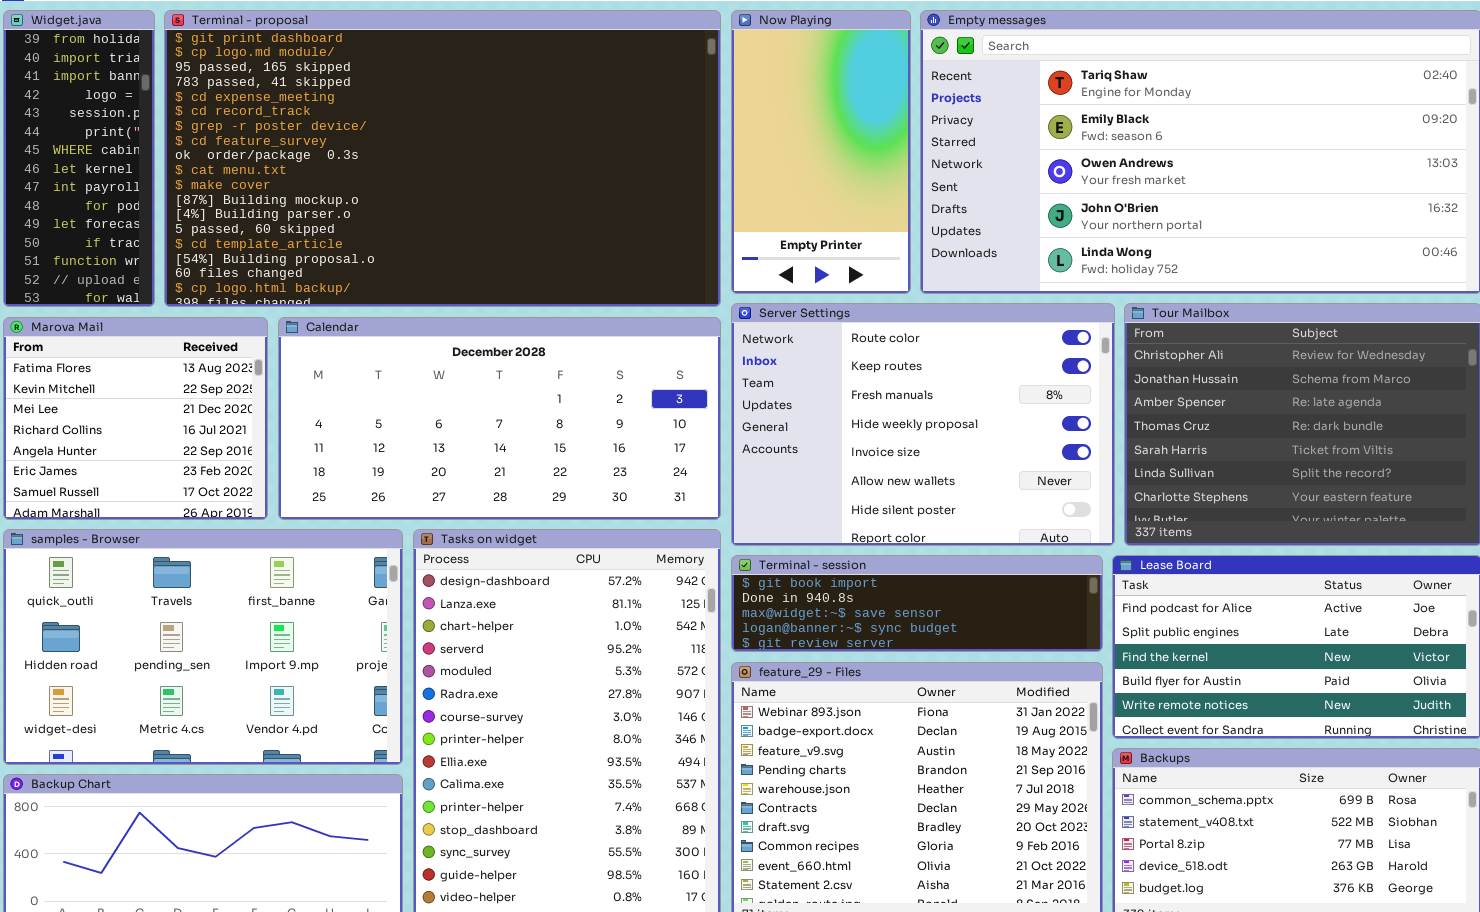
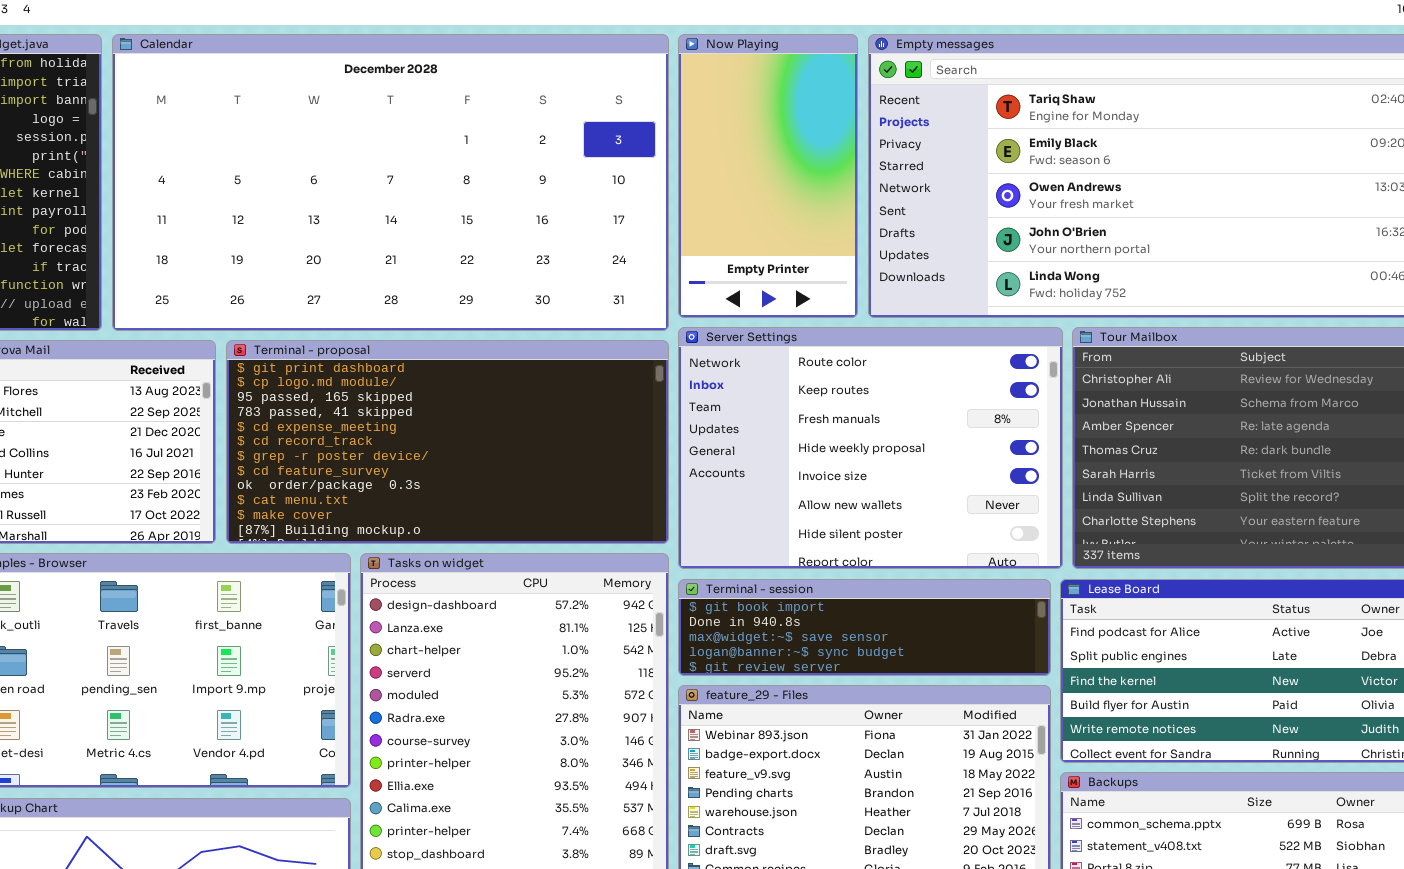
Terminal - proposal: [164,10,721,307] -> [226,340,669,544], moved, resized
Calendar: [278,317,721,520] -> [112,34,669,331], moved, resized

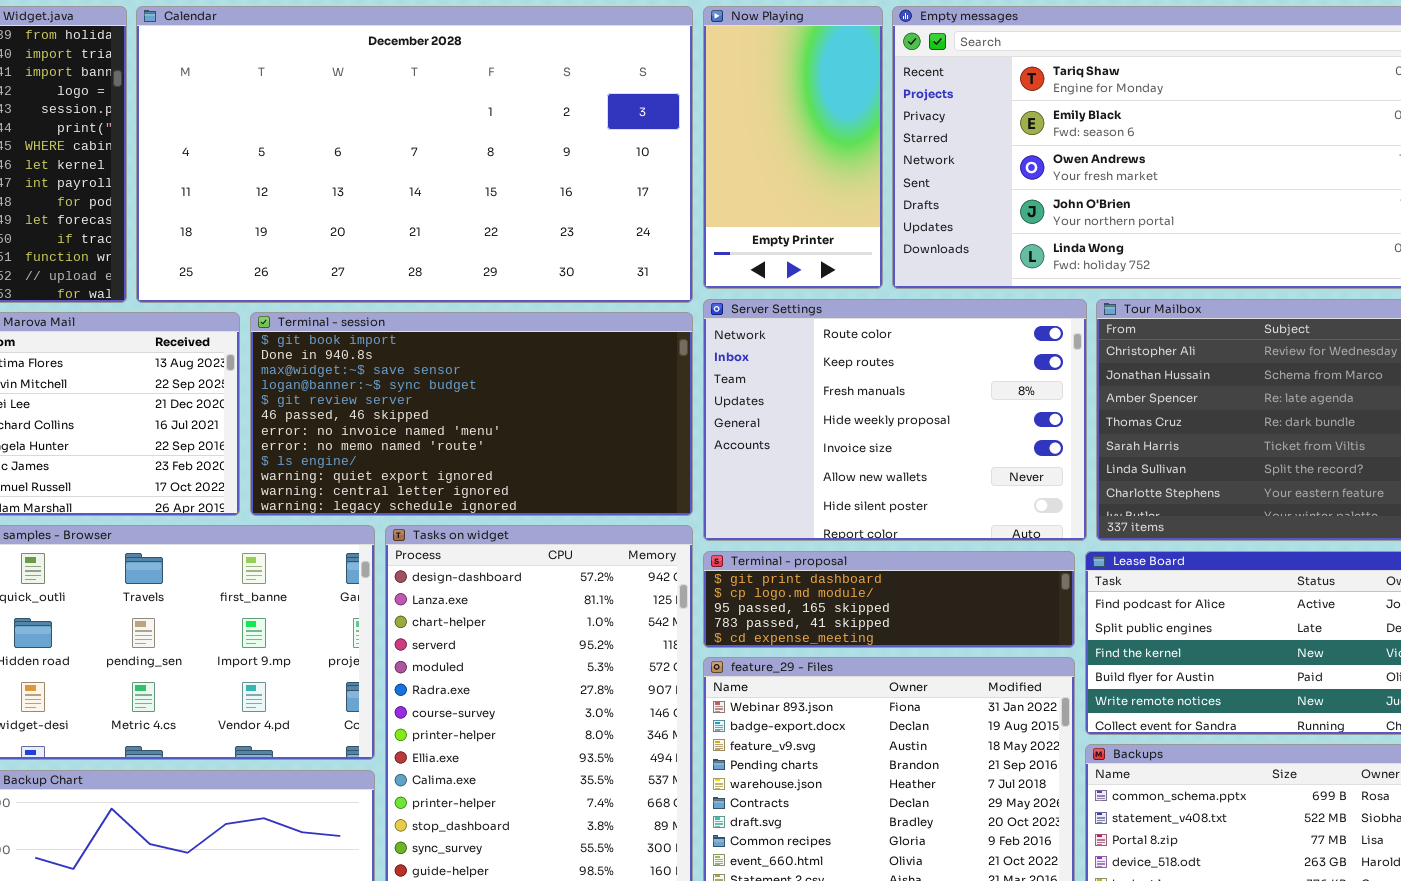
Terminal - proposal: [226,340,669,544] -> [703,551,1075,648], moved, resized
Terminal - session: [678,579,1051,676] -> [250,312,693,516], moved, resized

